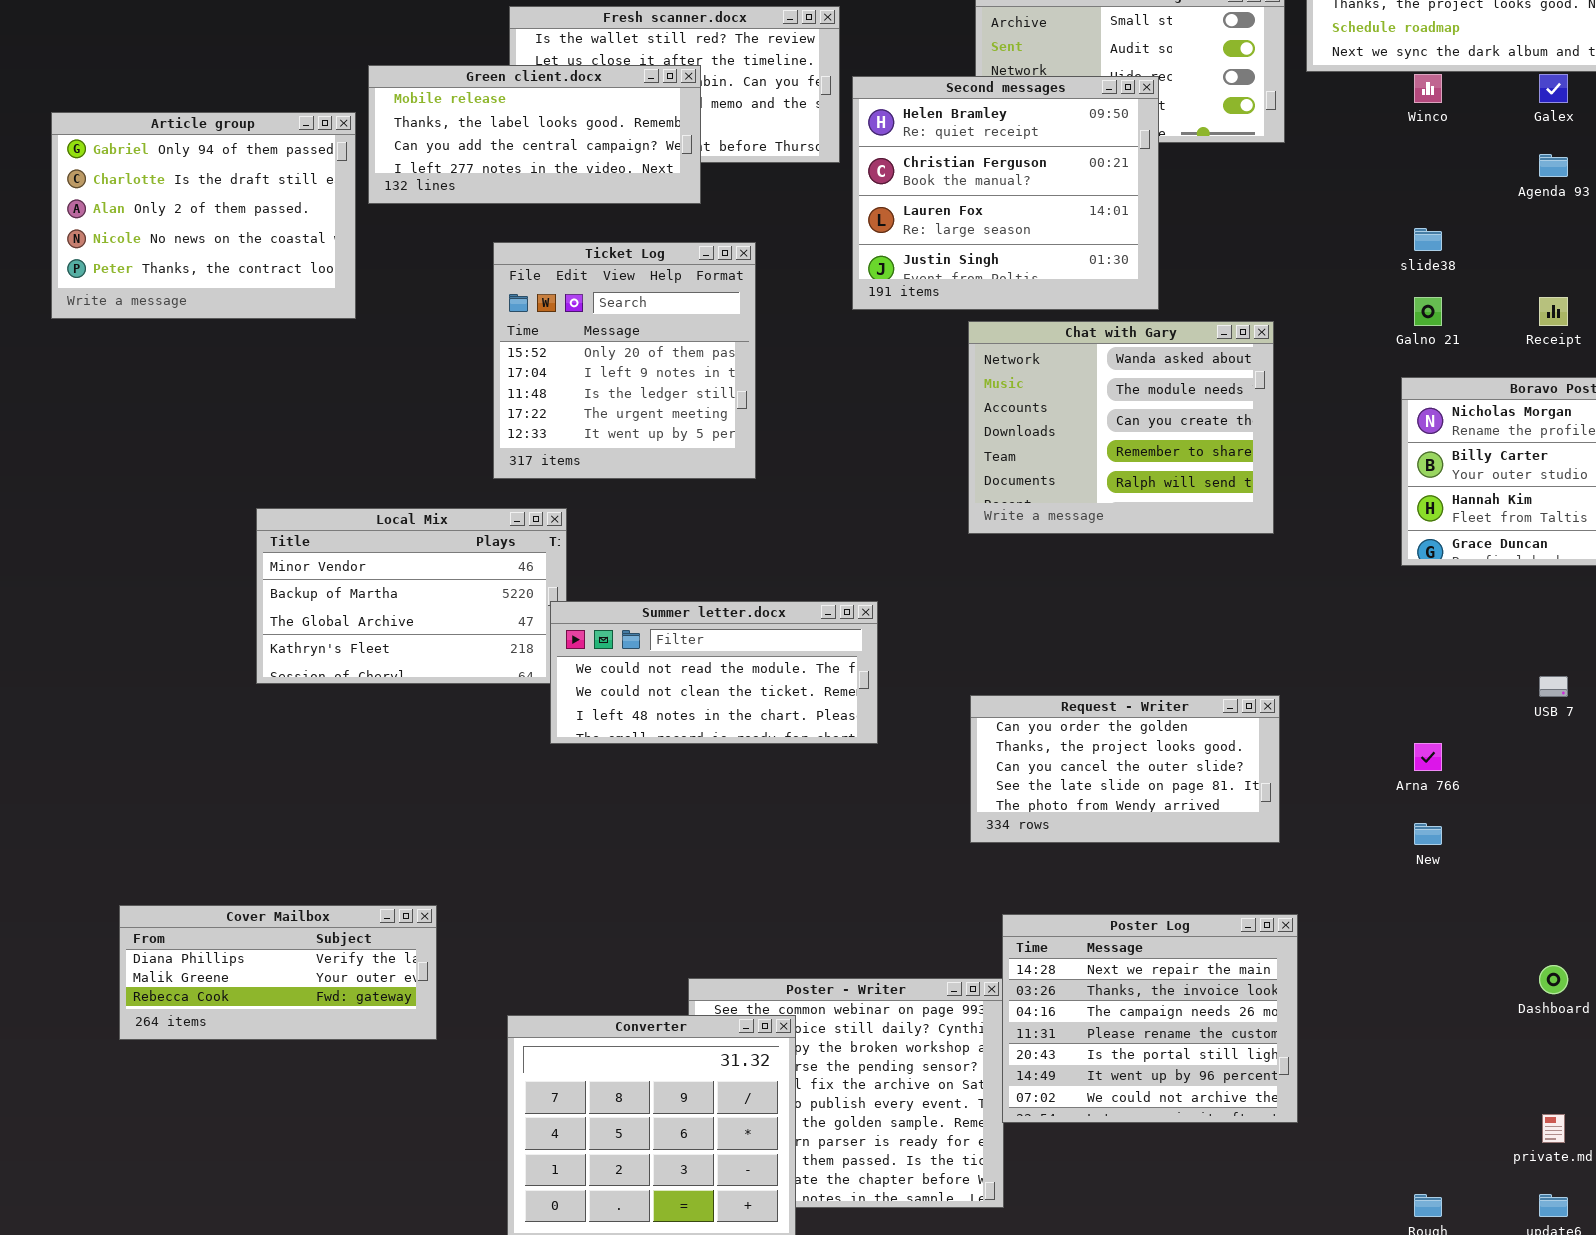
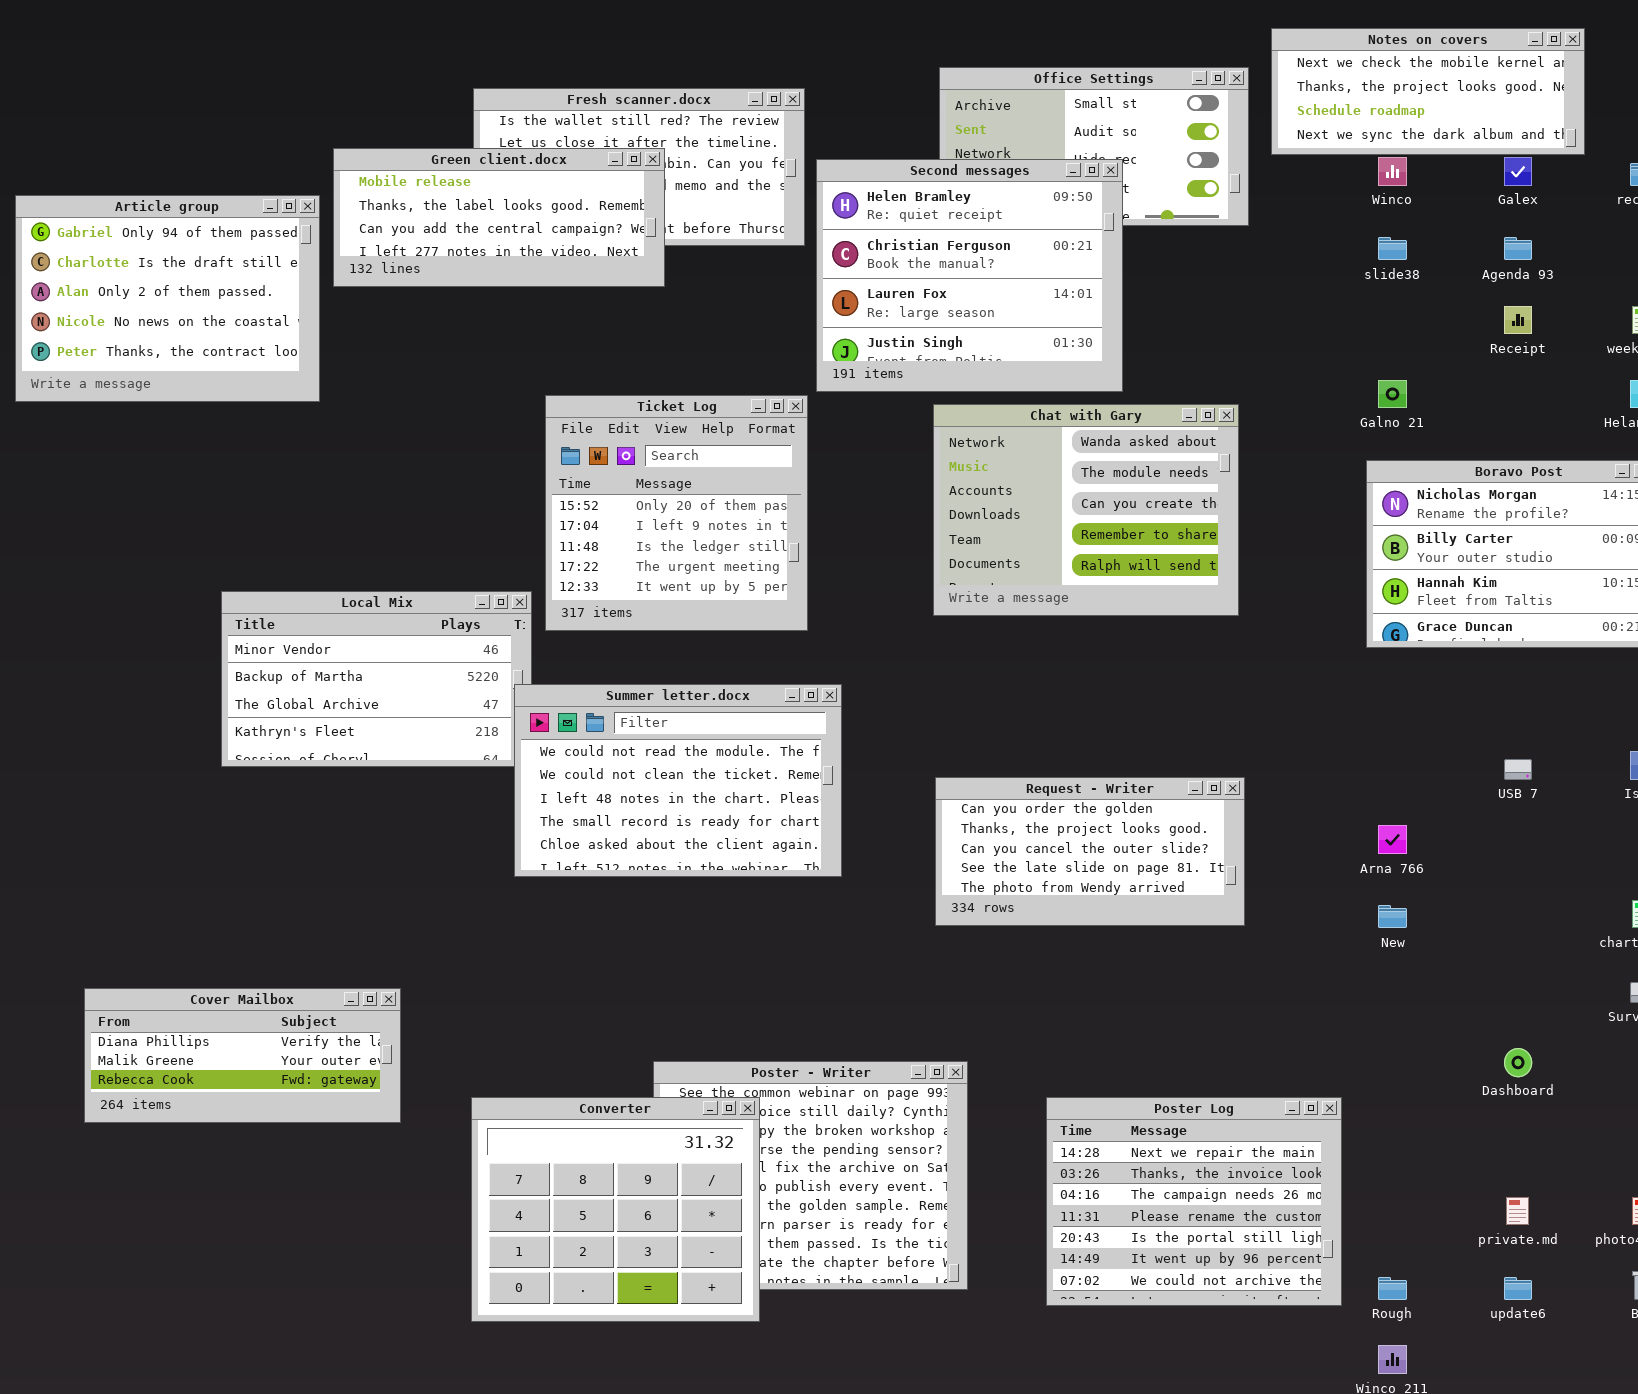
slide38: [1414,228,1442,251] -> [1378,237,1407,260], moved
Ticket Log: [493,242,756,479] -> [545,395,808,631], moved
Receipt: [1539,297,1568,326] -> [1504,306,1532,334], moved
Summer letter.docx: [550,601,878,744] -> [514,684,842,877], resized
Poster Log: [1002,914,1298,1123] -> [1046,1097,1342,1306], moved

